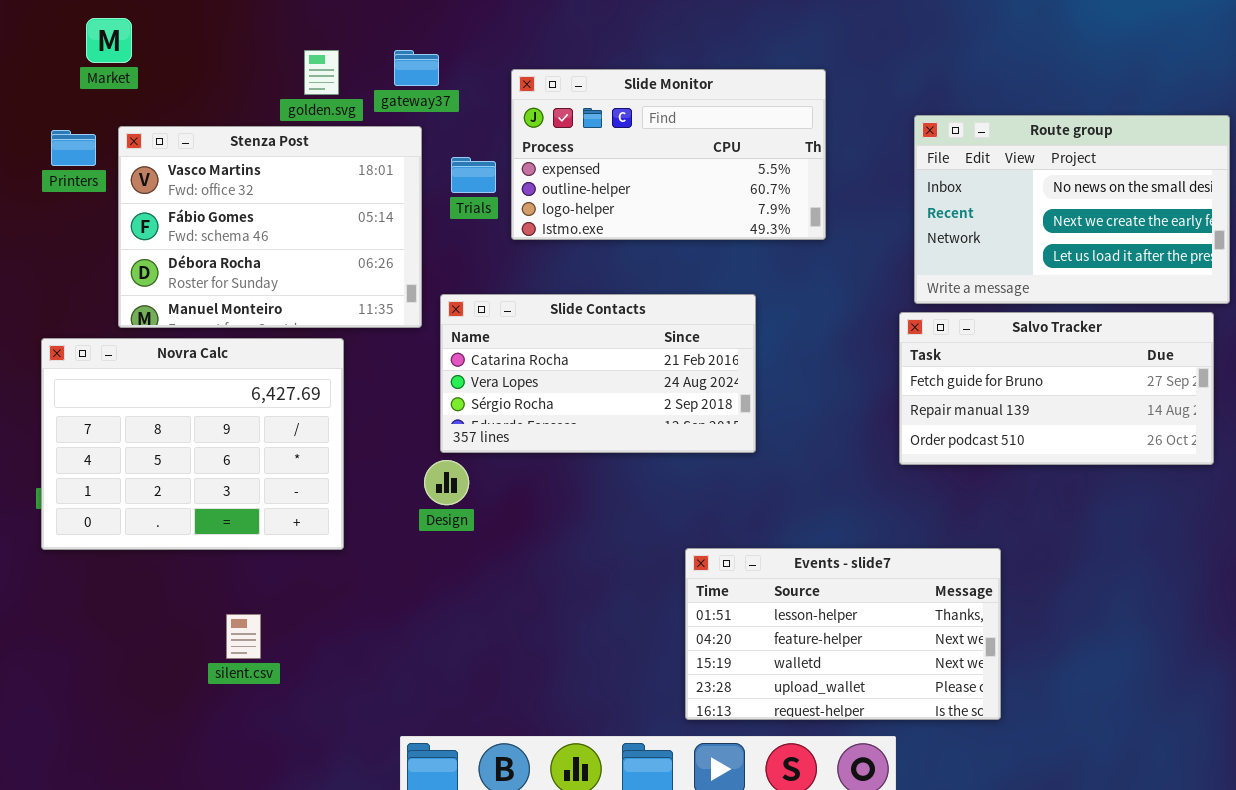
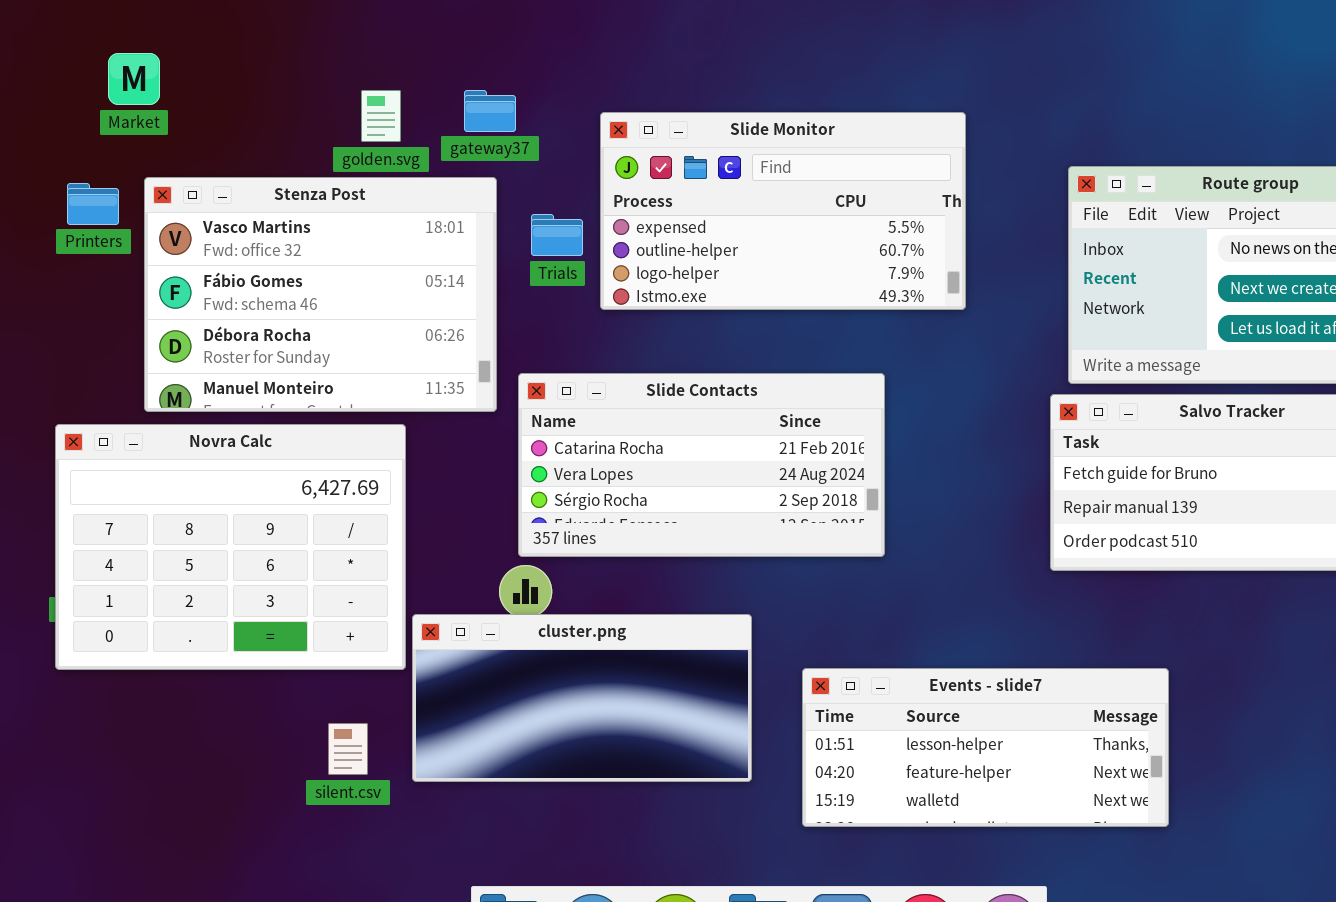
cluster.png: none -> [412,614,752,782], opened
Events - slide7: [685,548,1001,720] -> [802,668,1169,827], resized
silent.csv: [226,614,261,659] -> [328,723,368,775], moved

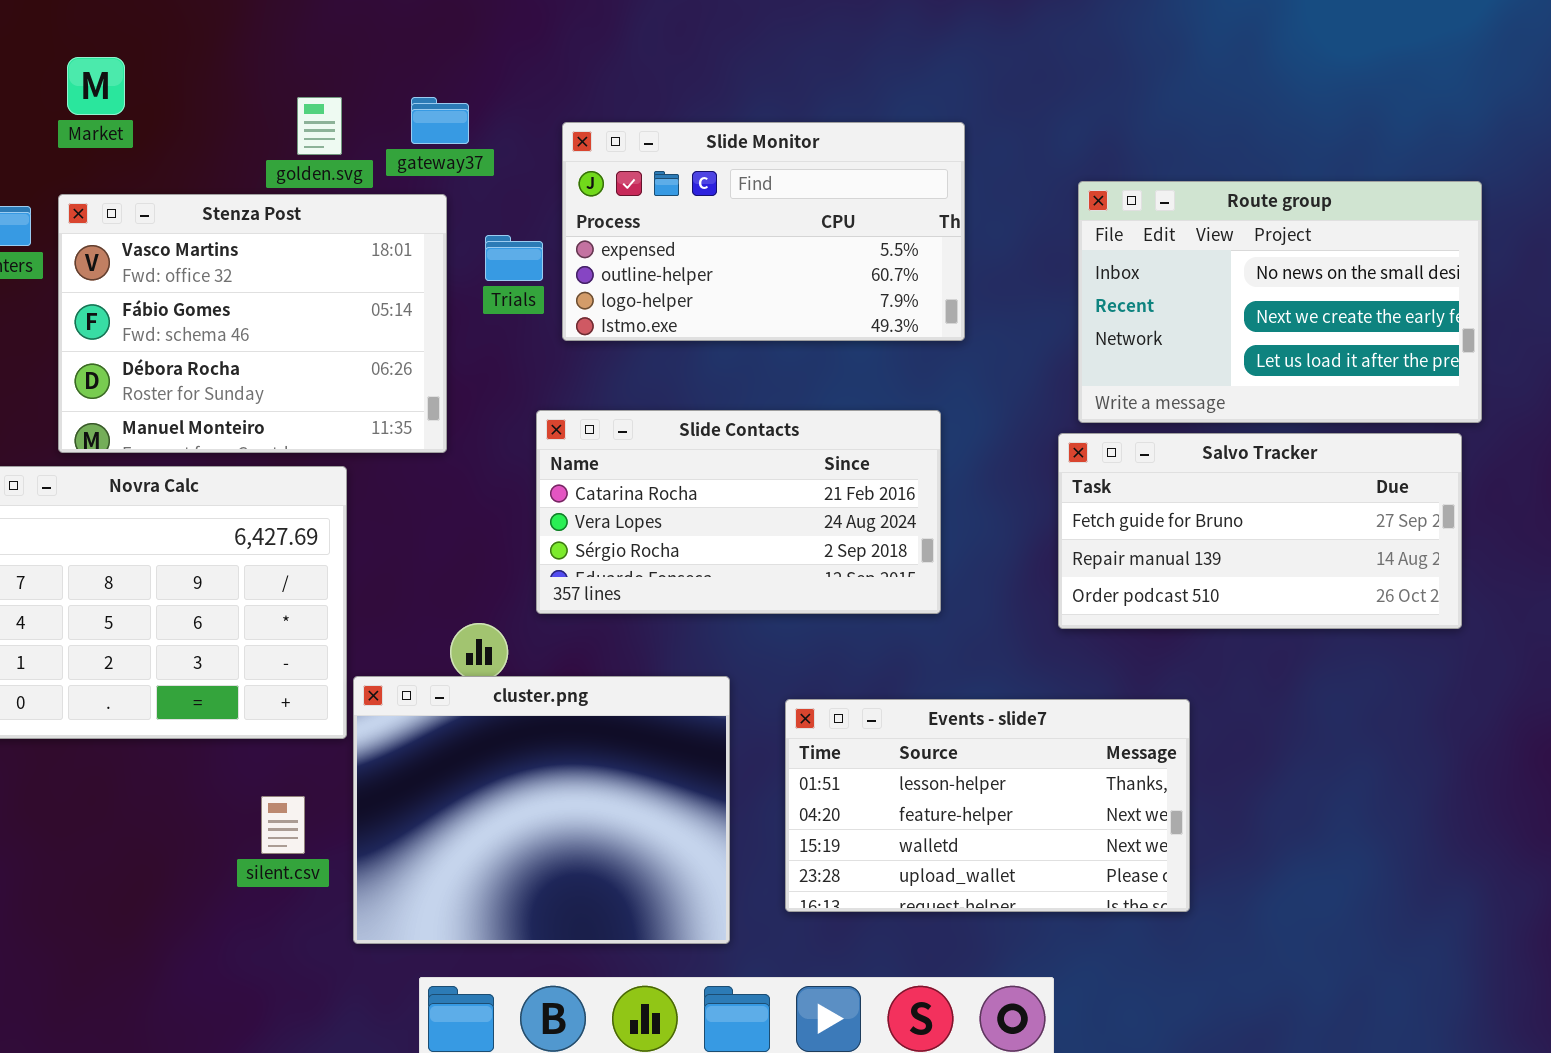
Market: [108,53,160,105] -> [67,57,125,115], moved
Slide Contacts: [518,373,885,557] -> [536,410,941,614], moved
cluster.png: [412,614,752,782] -> [353,676,730,944], resized
Events - slide7: [802,668,1169,827] -> [785,699,1190,912], resized

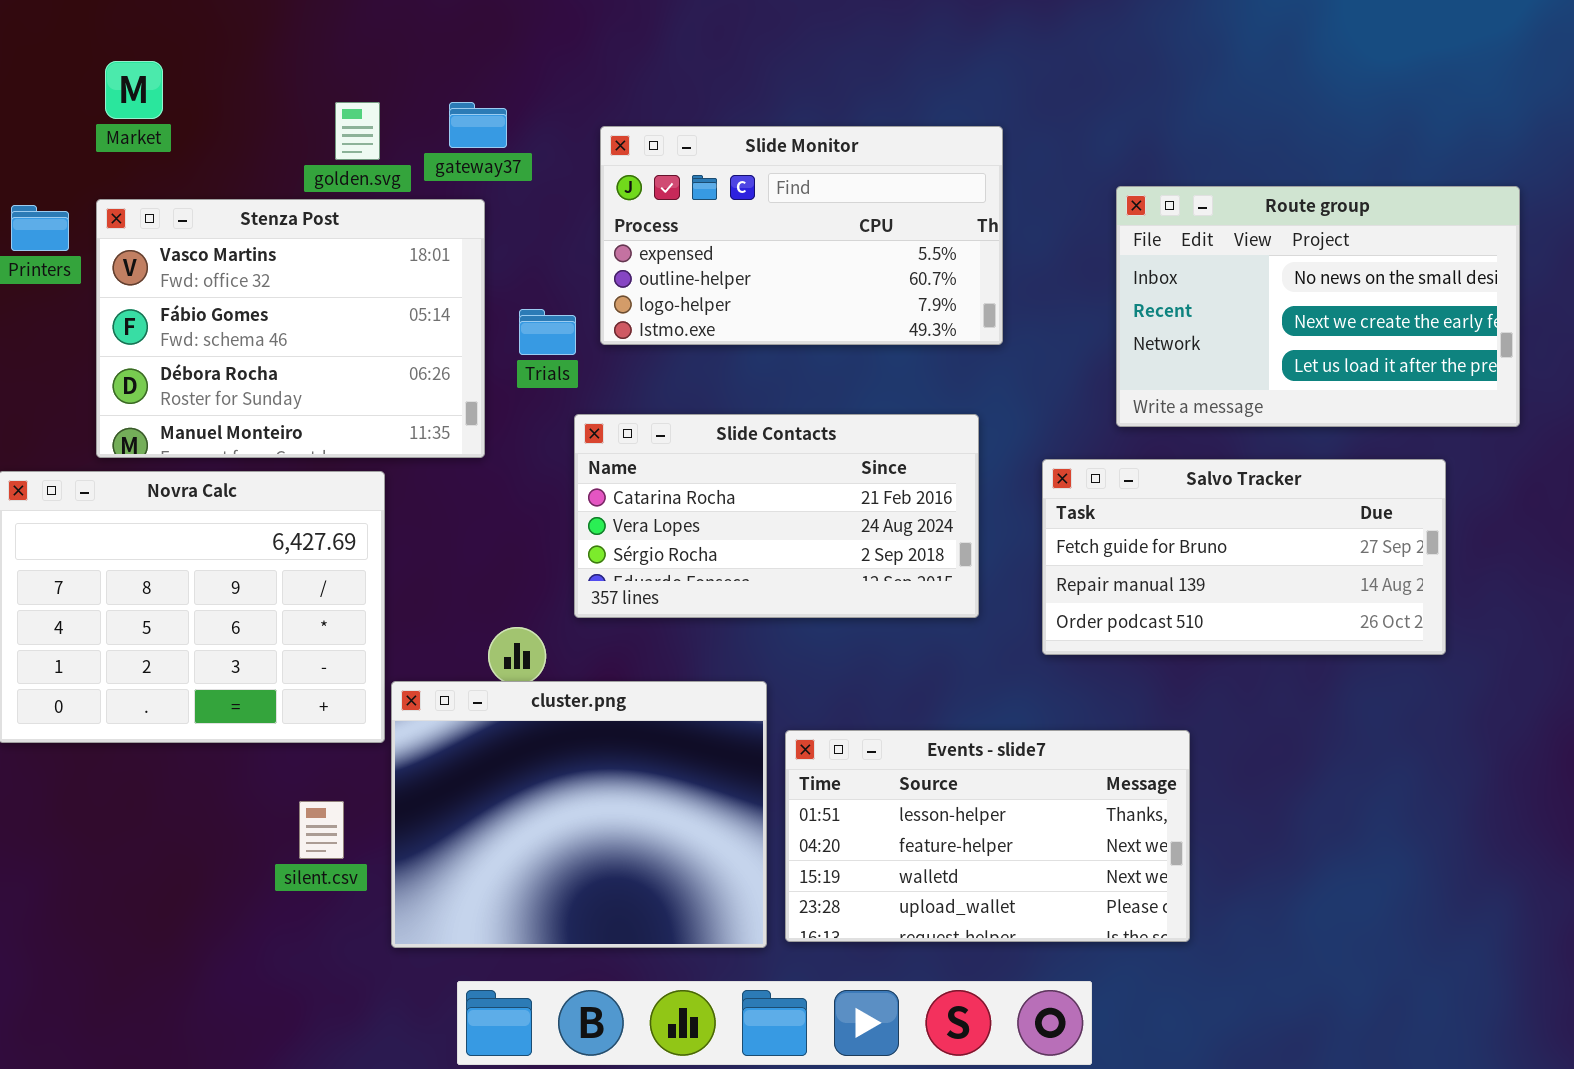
Trials: [485,235,543,281] -> [519,309,576,355], moved
Salvo Tracker: [1058,433,1462,629] -> [1042,459,1446,655], moved
Events - slide7: [785,699,1190,912] -> [785,730,1190,942], moved

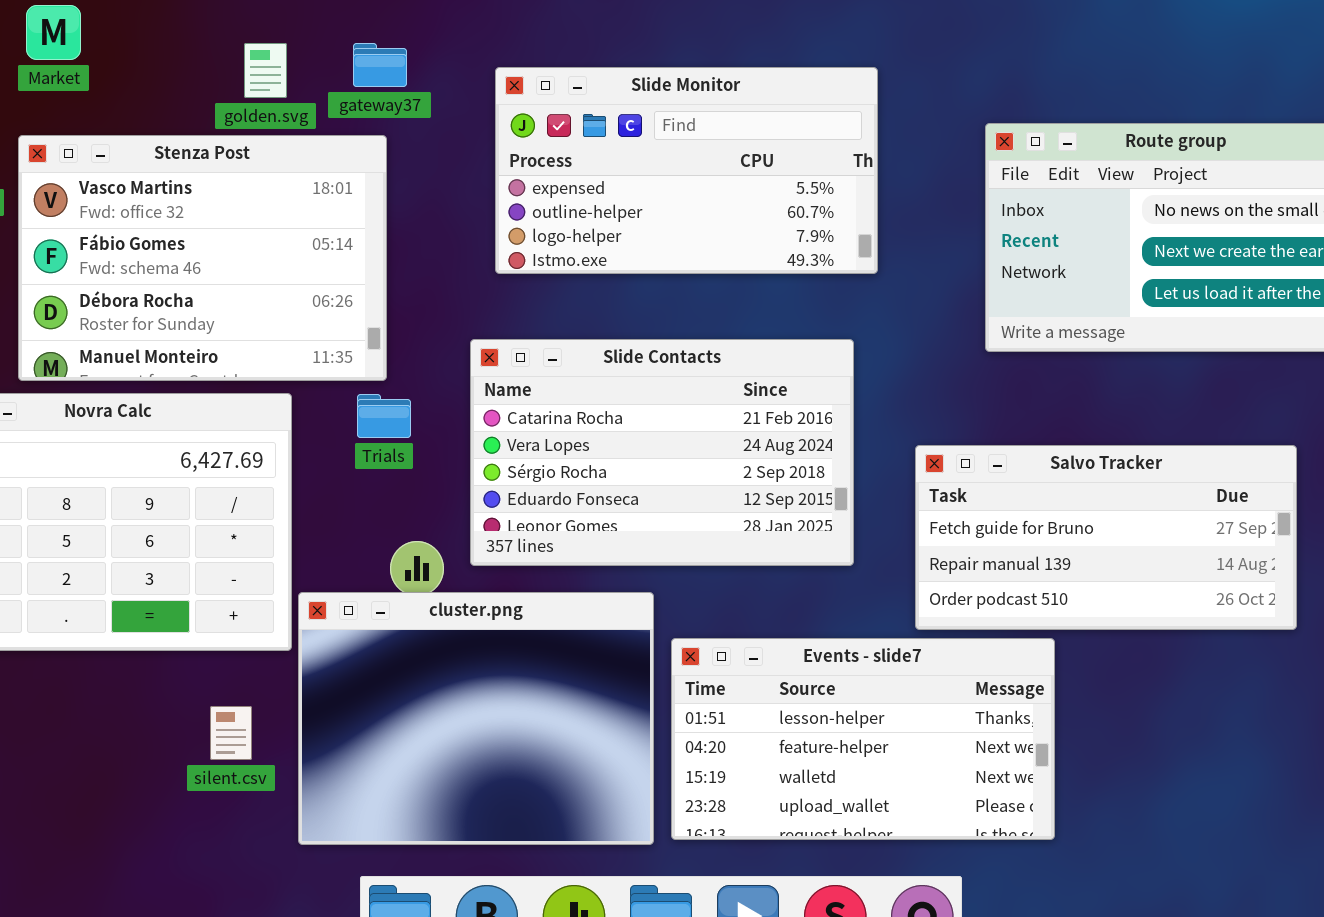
Trials: [519,309,576,355] -> [357,394,411,438], moved
Slide Contacts: [574,414,979,618] -> [470,339,854,566], resized
Salvo Tracker: [1042,459,1446,655] -> [915,445,1297,630], moved

